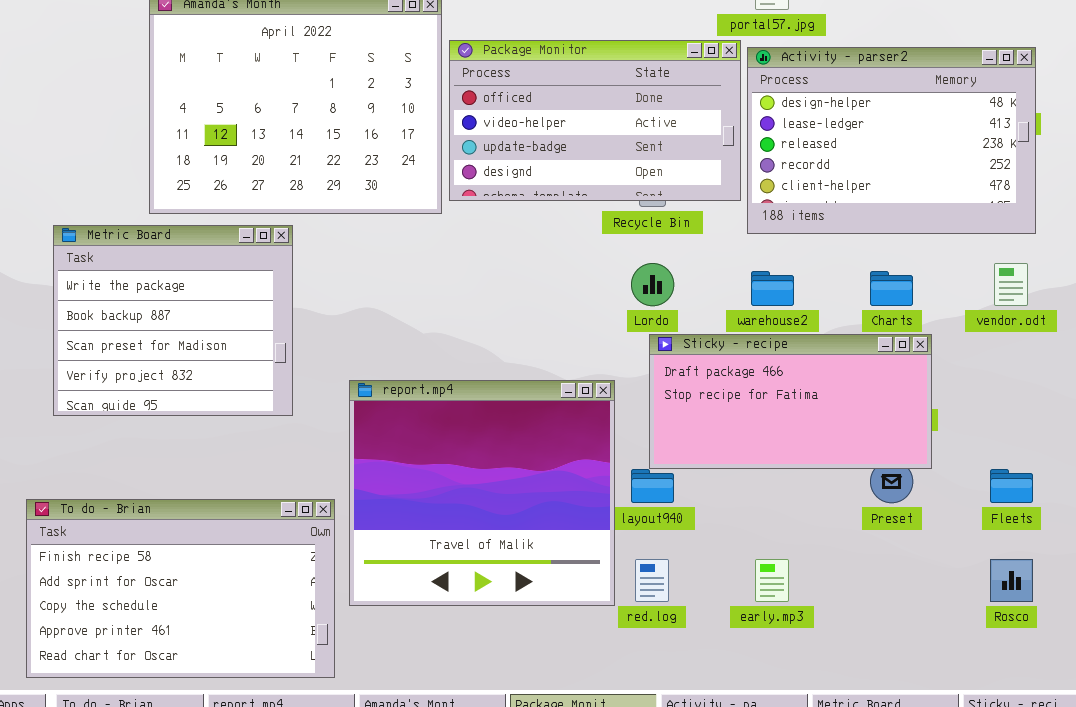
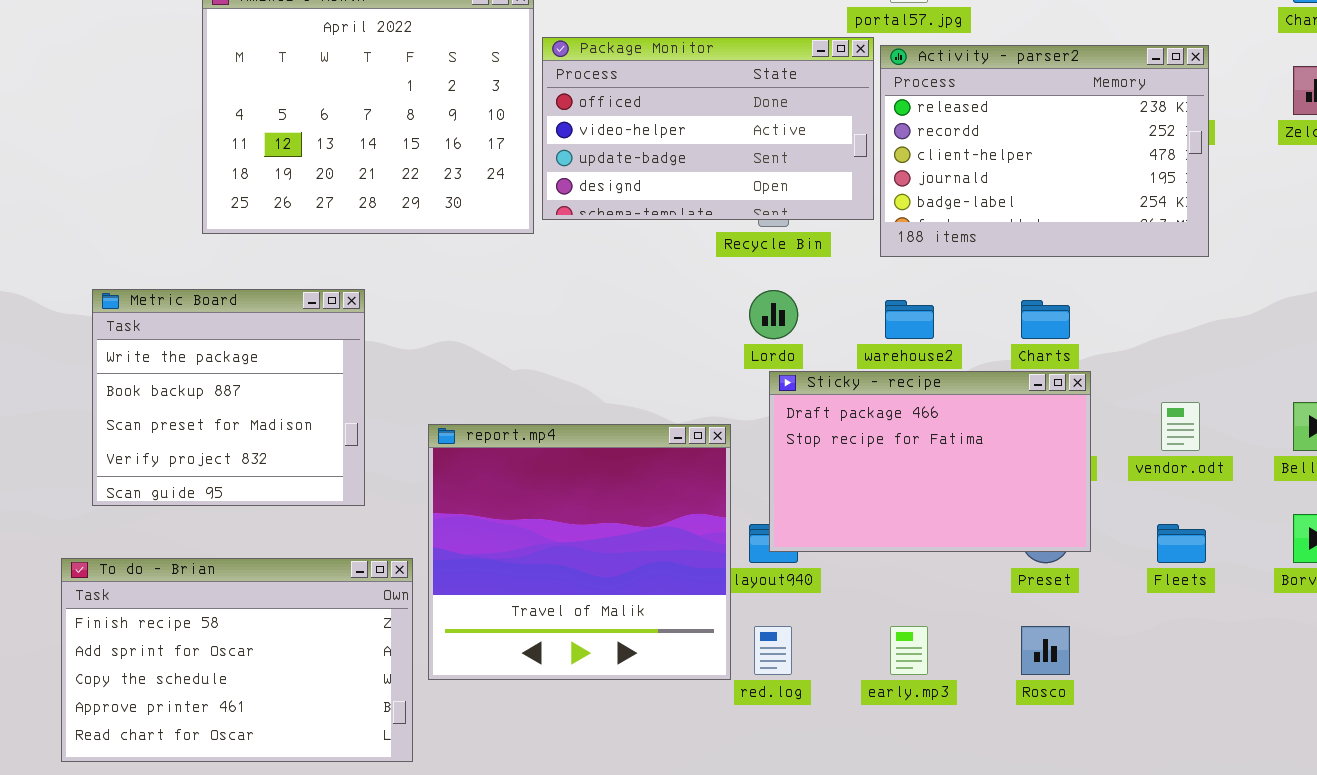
Activity - parser2: [747,47,1036,234] -> [880,45,1209,257], scrolled down 2 rows
Metric Board: [53,225,293,416] -> [92,289,365,506], moved
vendor.odt: [994,263,1028,306] -> [1161,402,1200,451], moved
Sticky - recipe: [649,334,932,469] -> [769,371,1091,552], resized
Rosco: [990,559,1033,602] -> [1021,626,1070,675], moved

